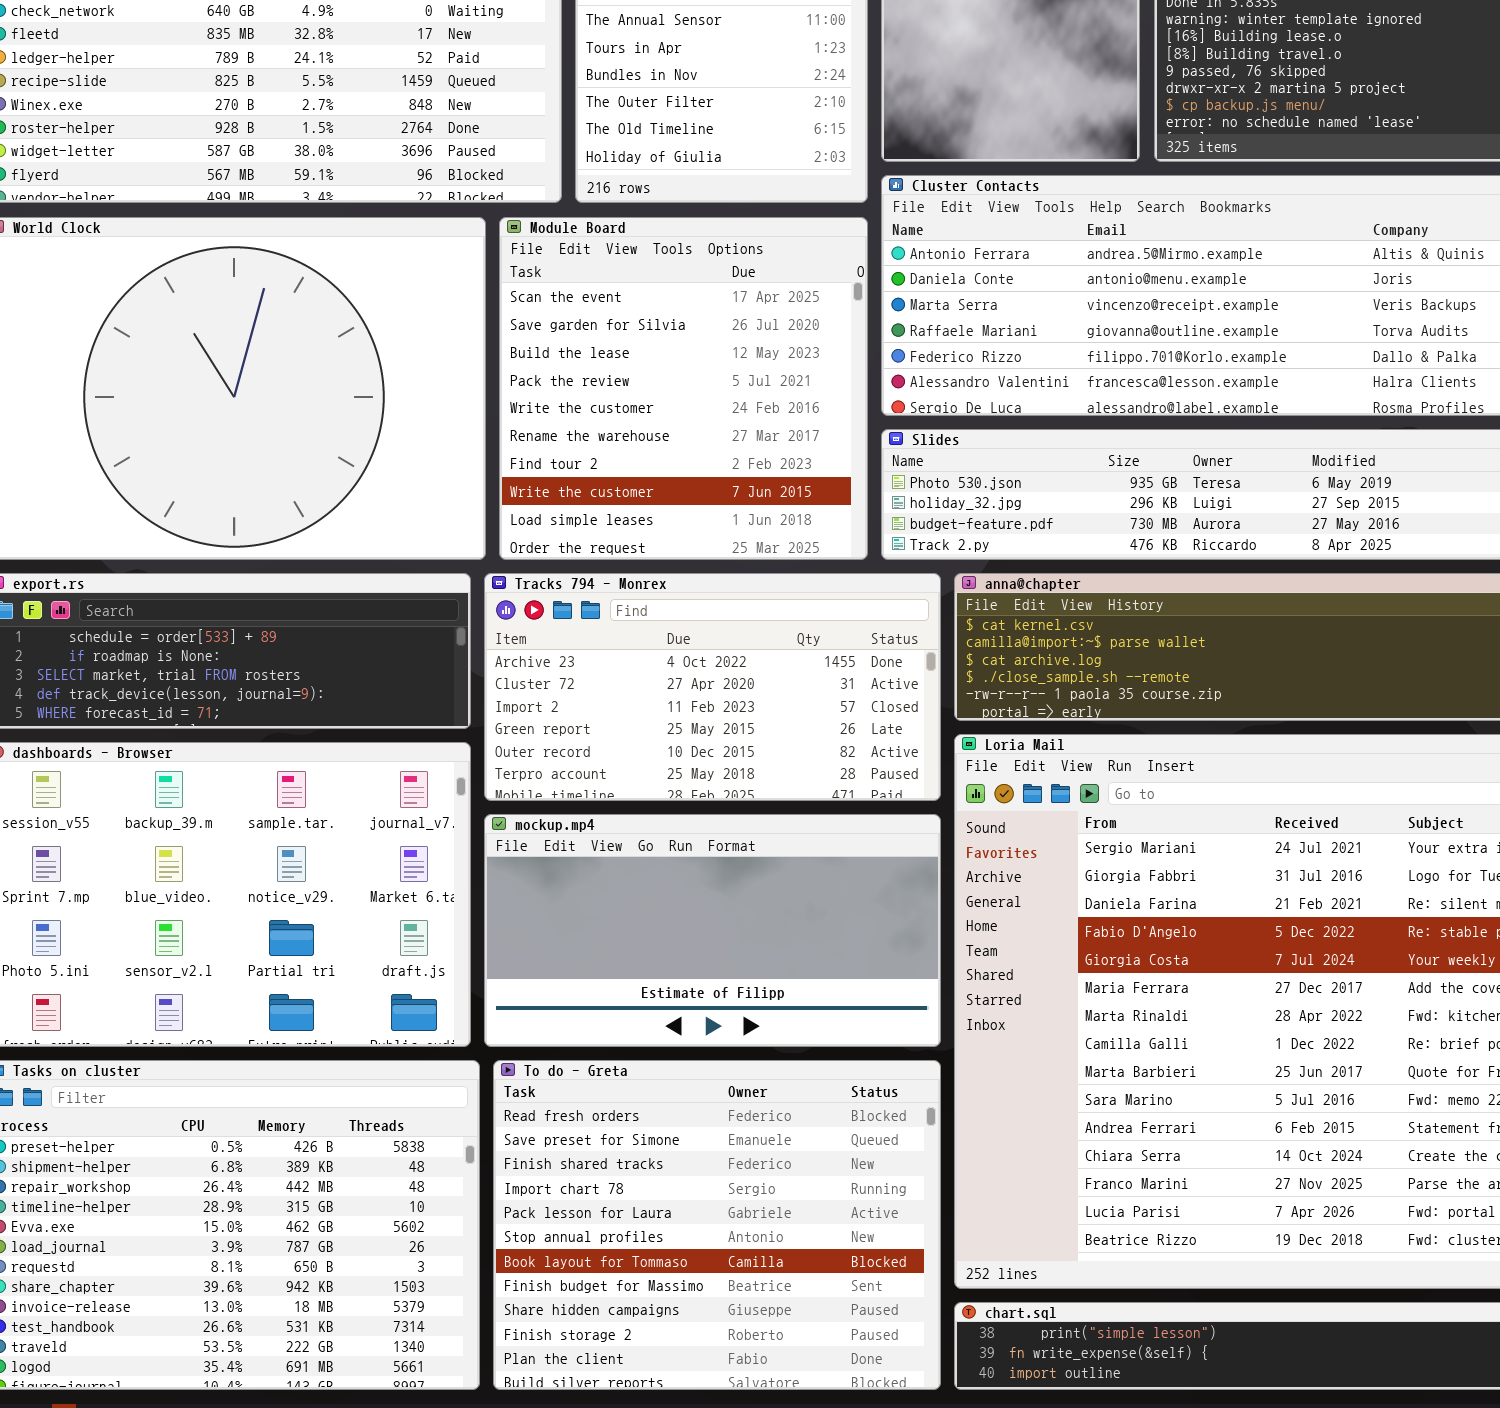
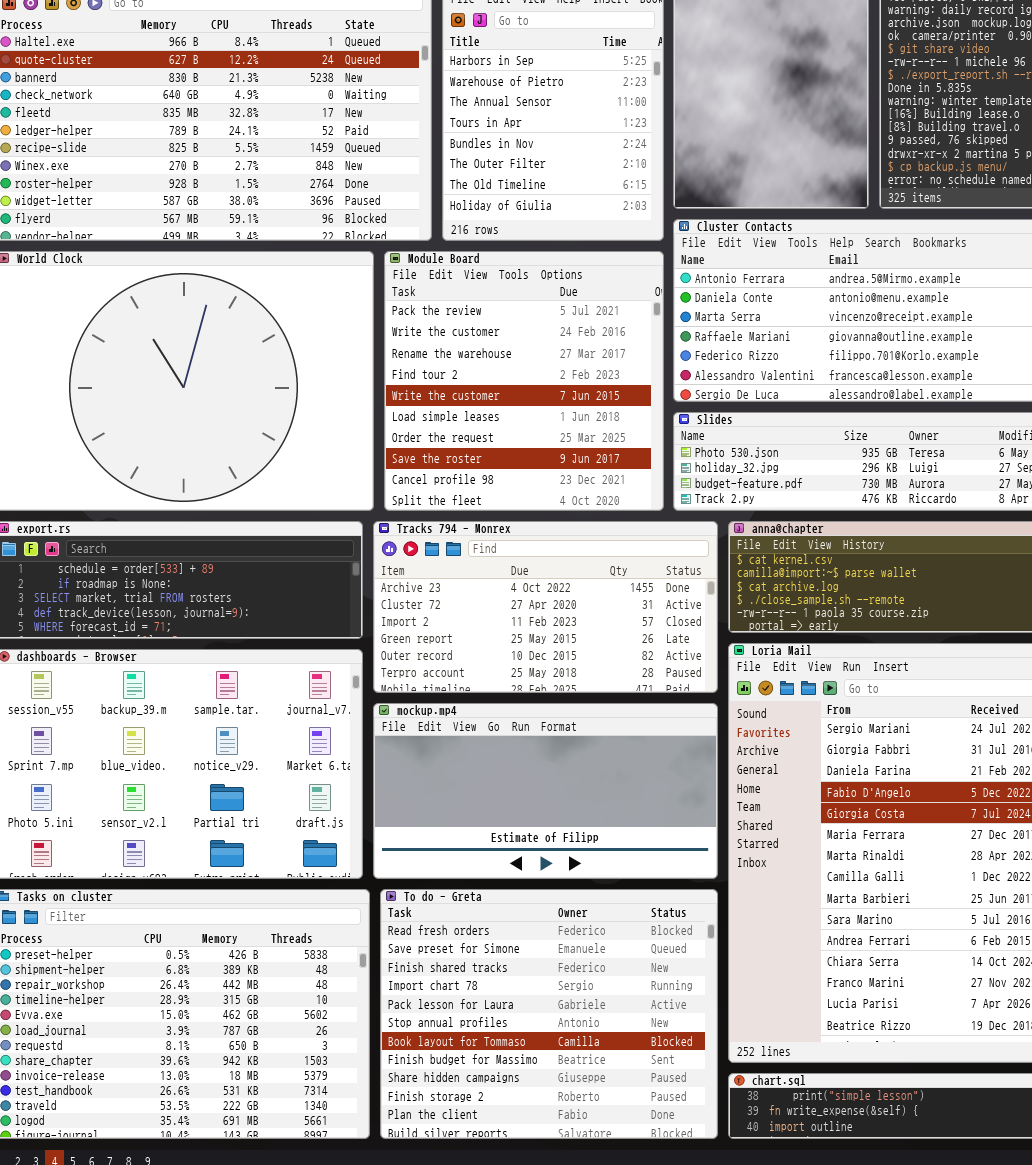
Module Board: [499,217,868,560] -> [384,251,664,511], scrolled down 3 rows

